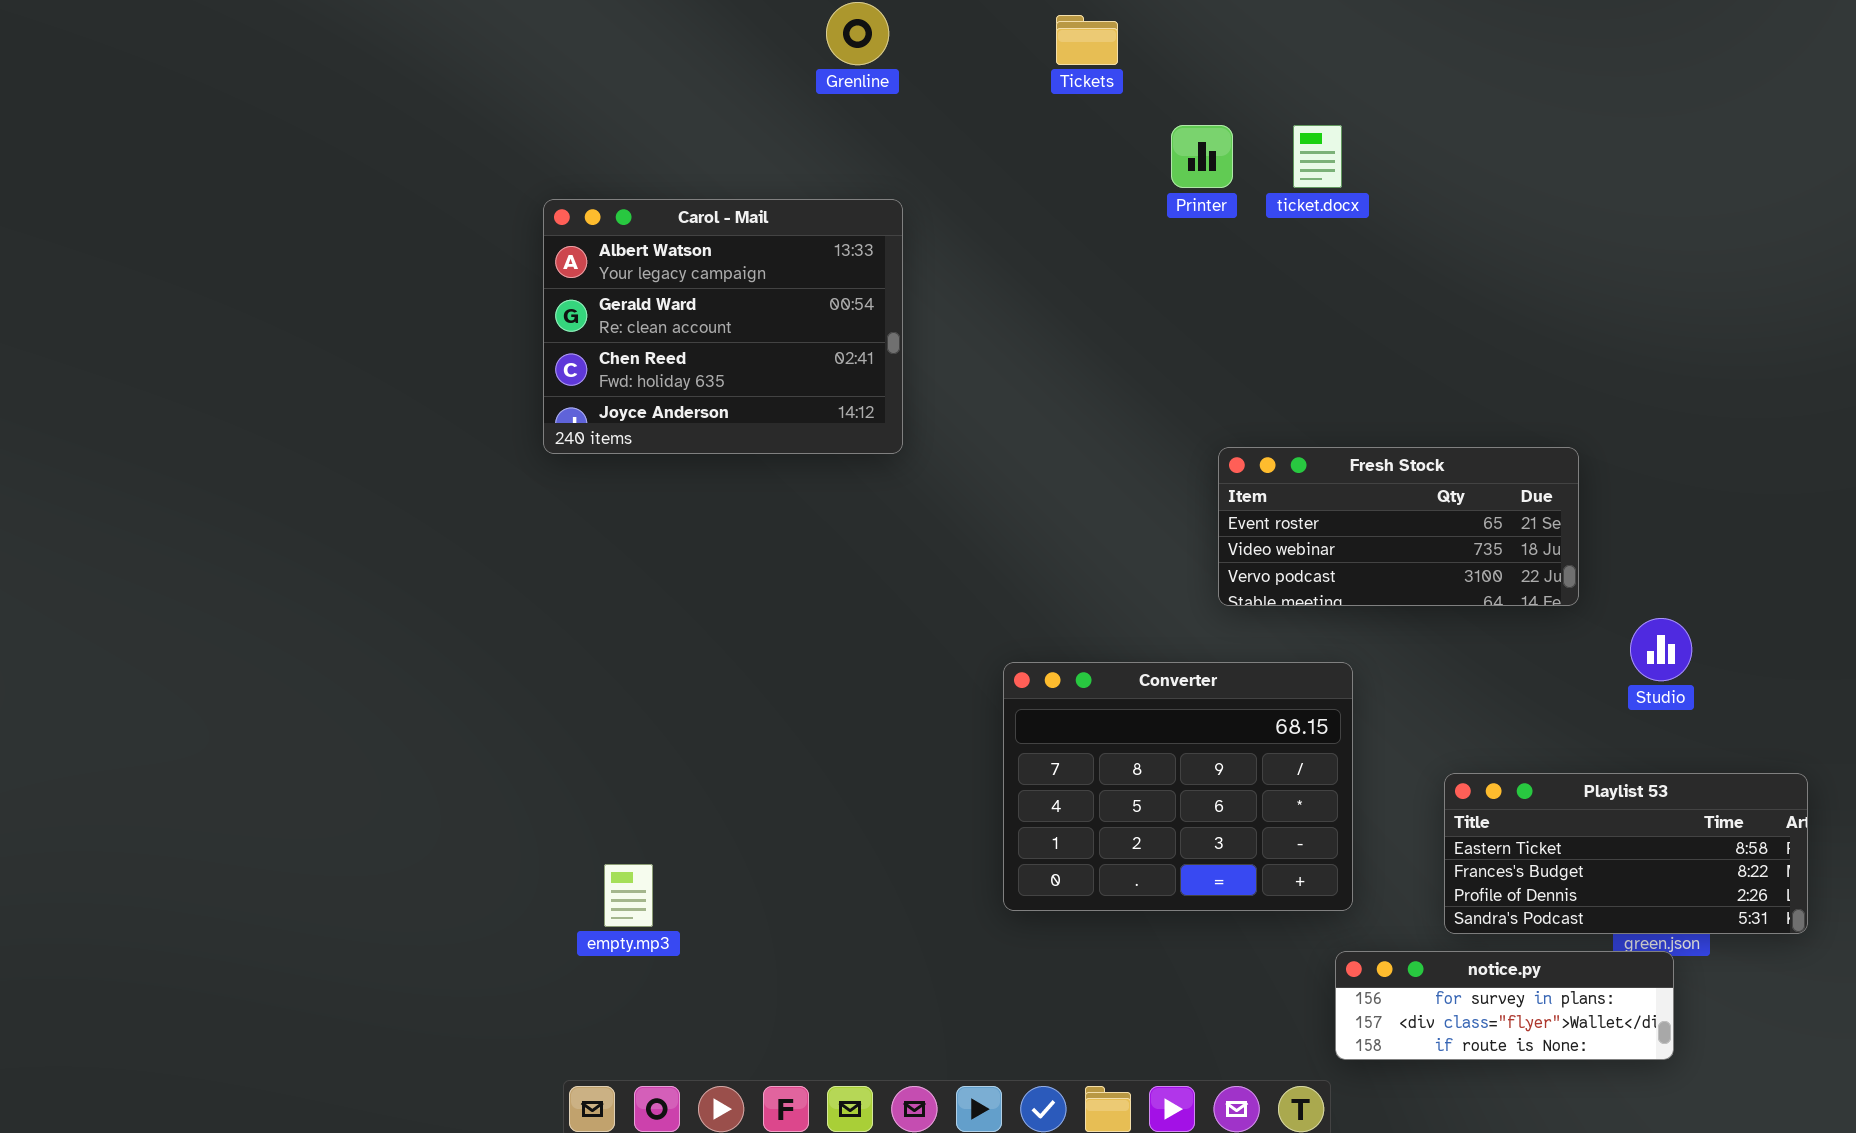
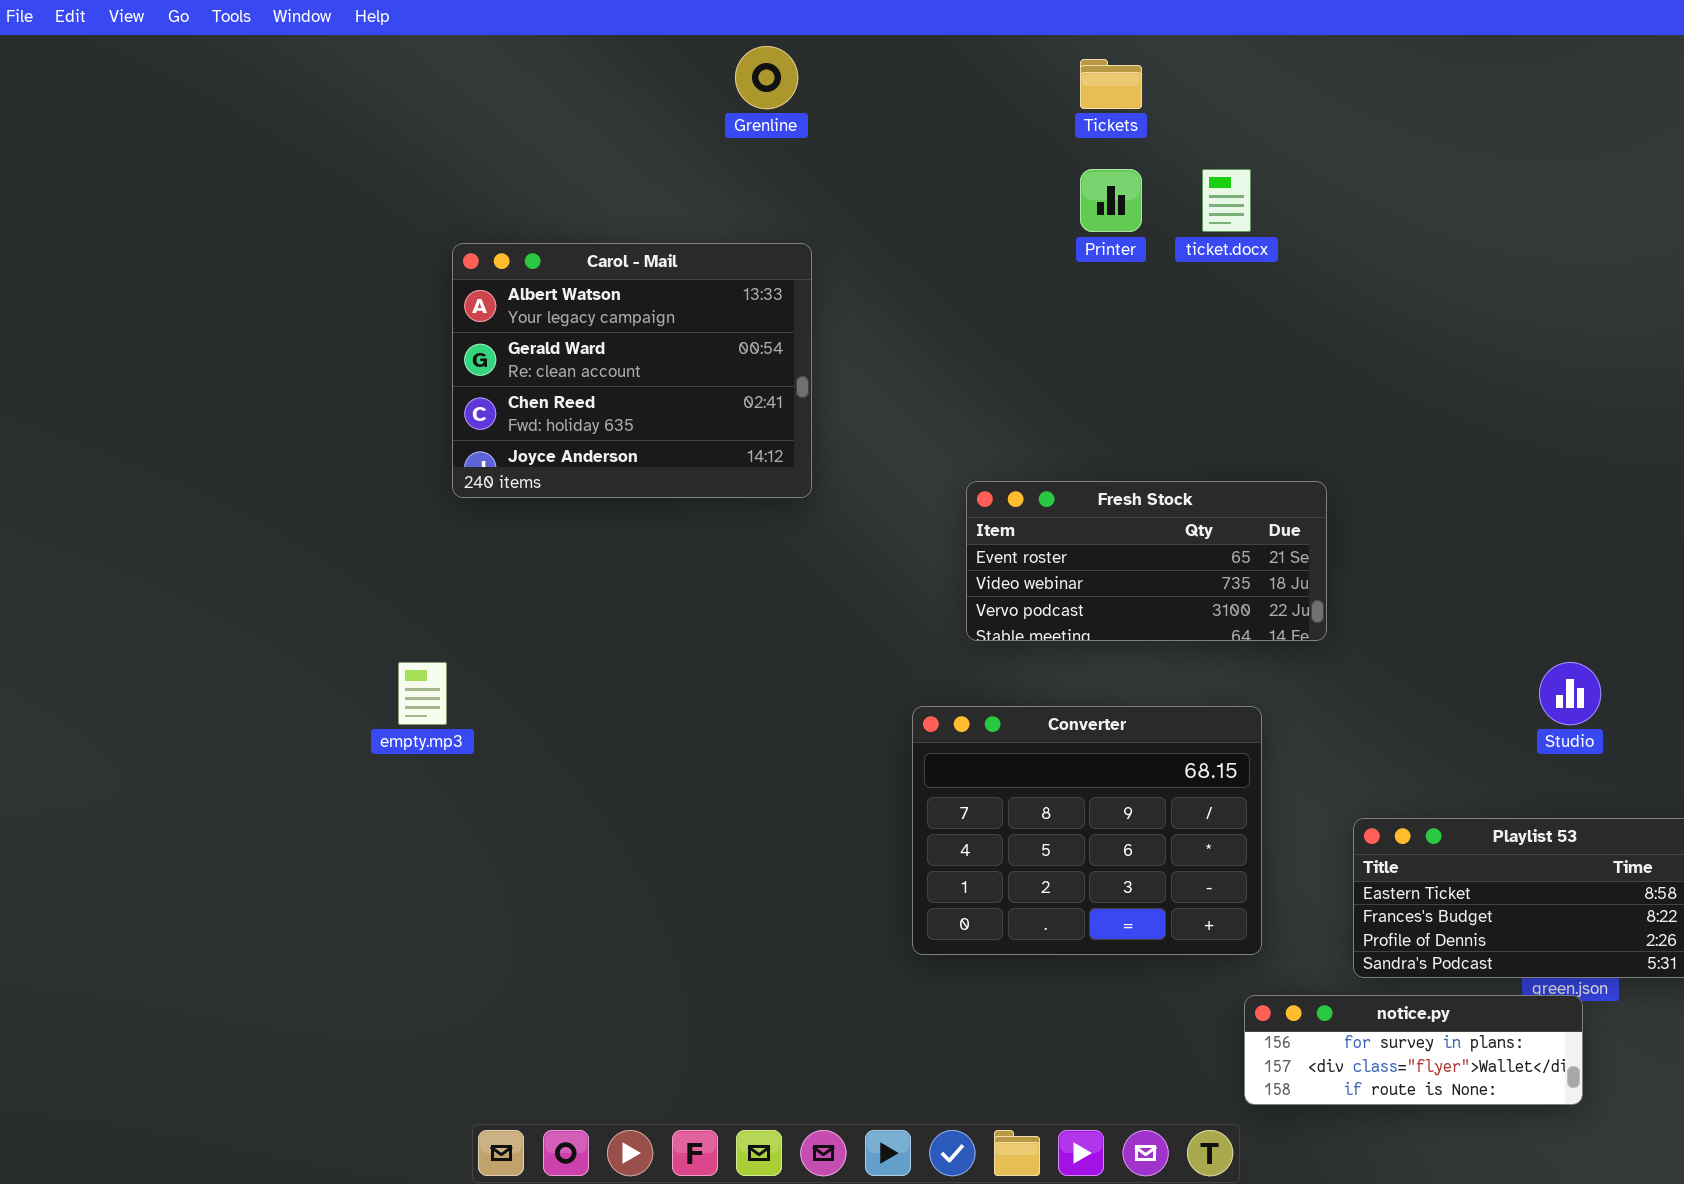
Tickets: [1056,15,1118,65] -> [1080,59,1142,109], moved
Fresh Stock: [1218,447,1579,606] -> [966,481,1327,641], moved
empty.mp3: [604,864,653,927] -> [398,662,447,725], moved

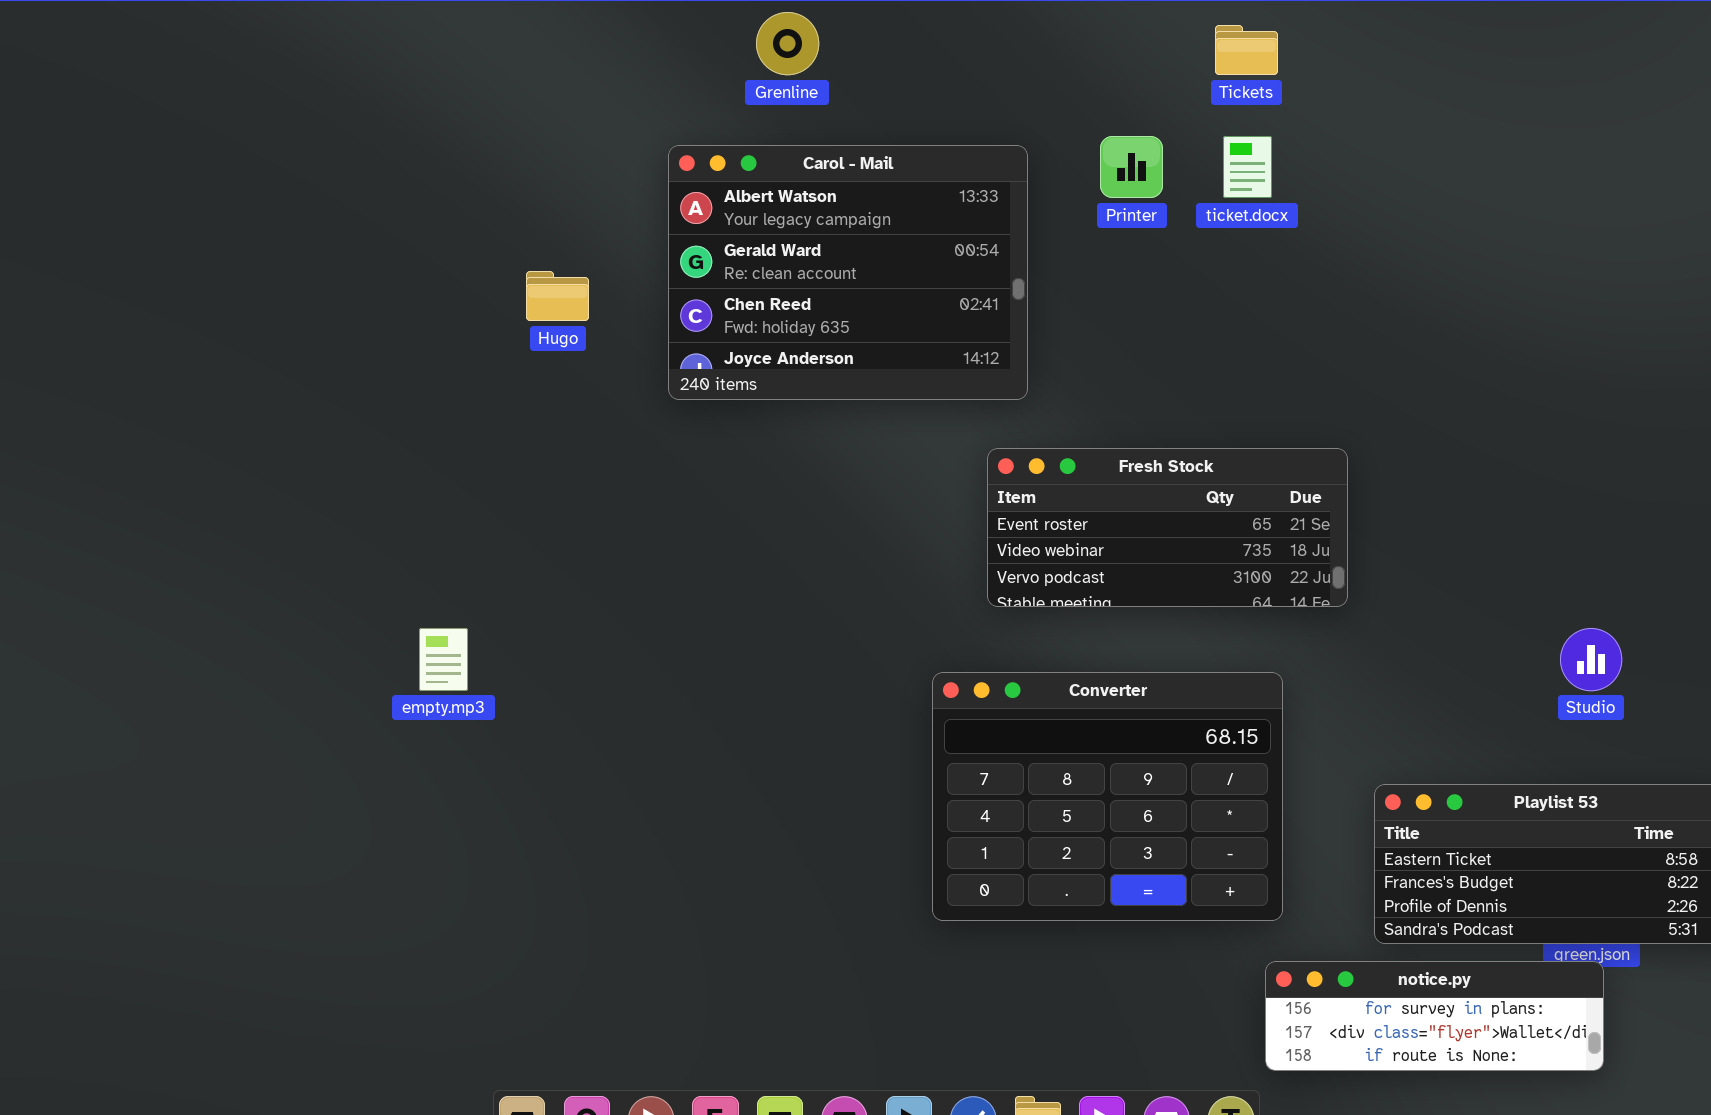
Tickets: [1080,59,1142,109] -> [1215,25,1278,75], moved
Carol - Mail: [452,243,812,498] -> [668,145,1028,400], moved

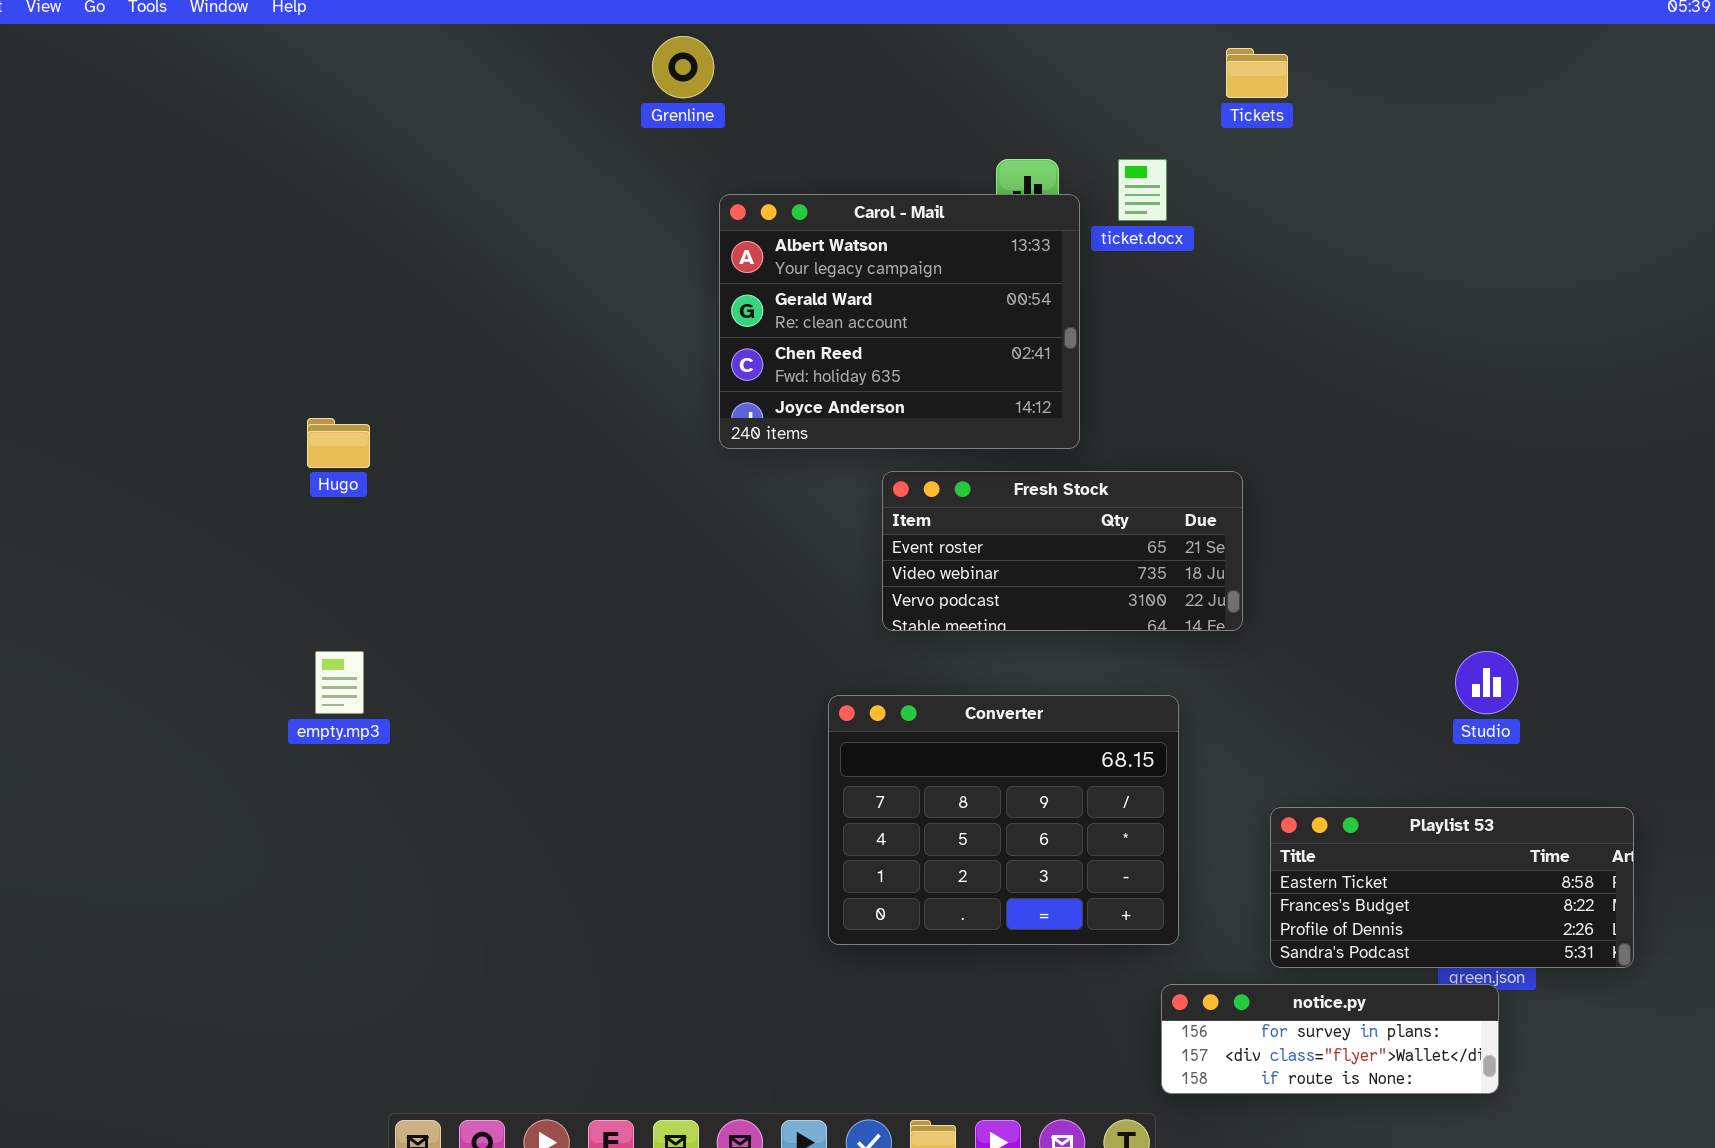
Tickets: [1215,25,1278,75] -> [1226,48,1288,98], moved
Carol - Mail: [668,145,1028,400] -> [719,194,1080,449], moved
Hugo: [526,271,589,321] -> [307,418,370,468], moved

